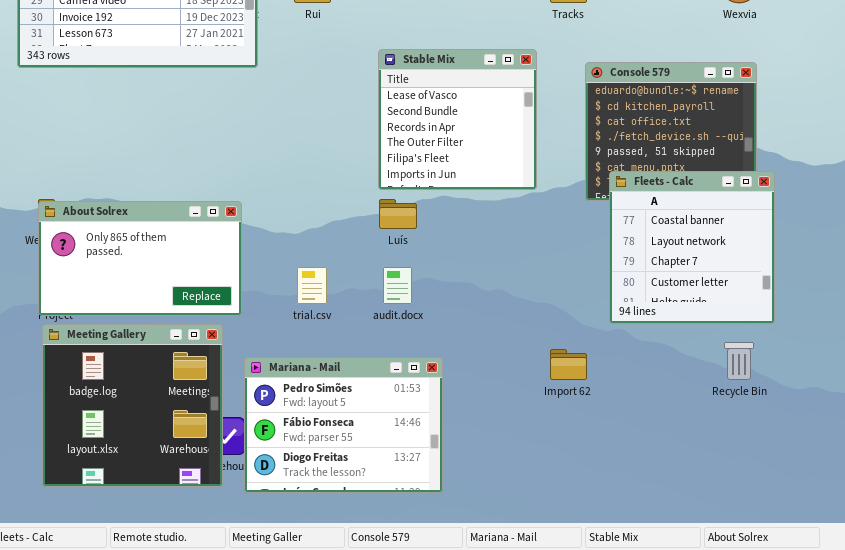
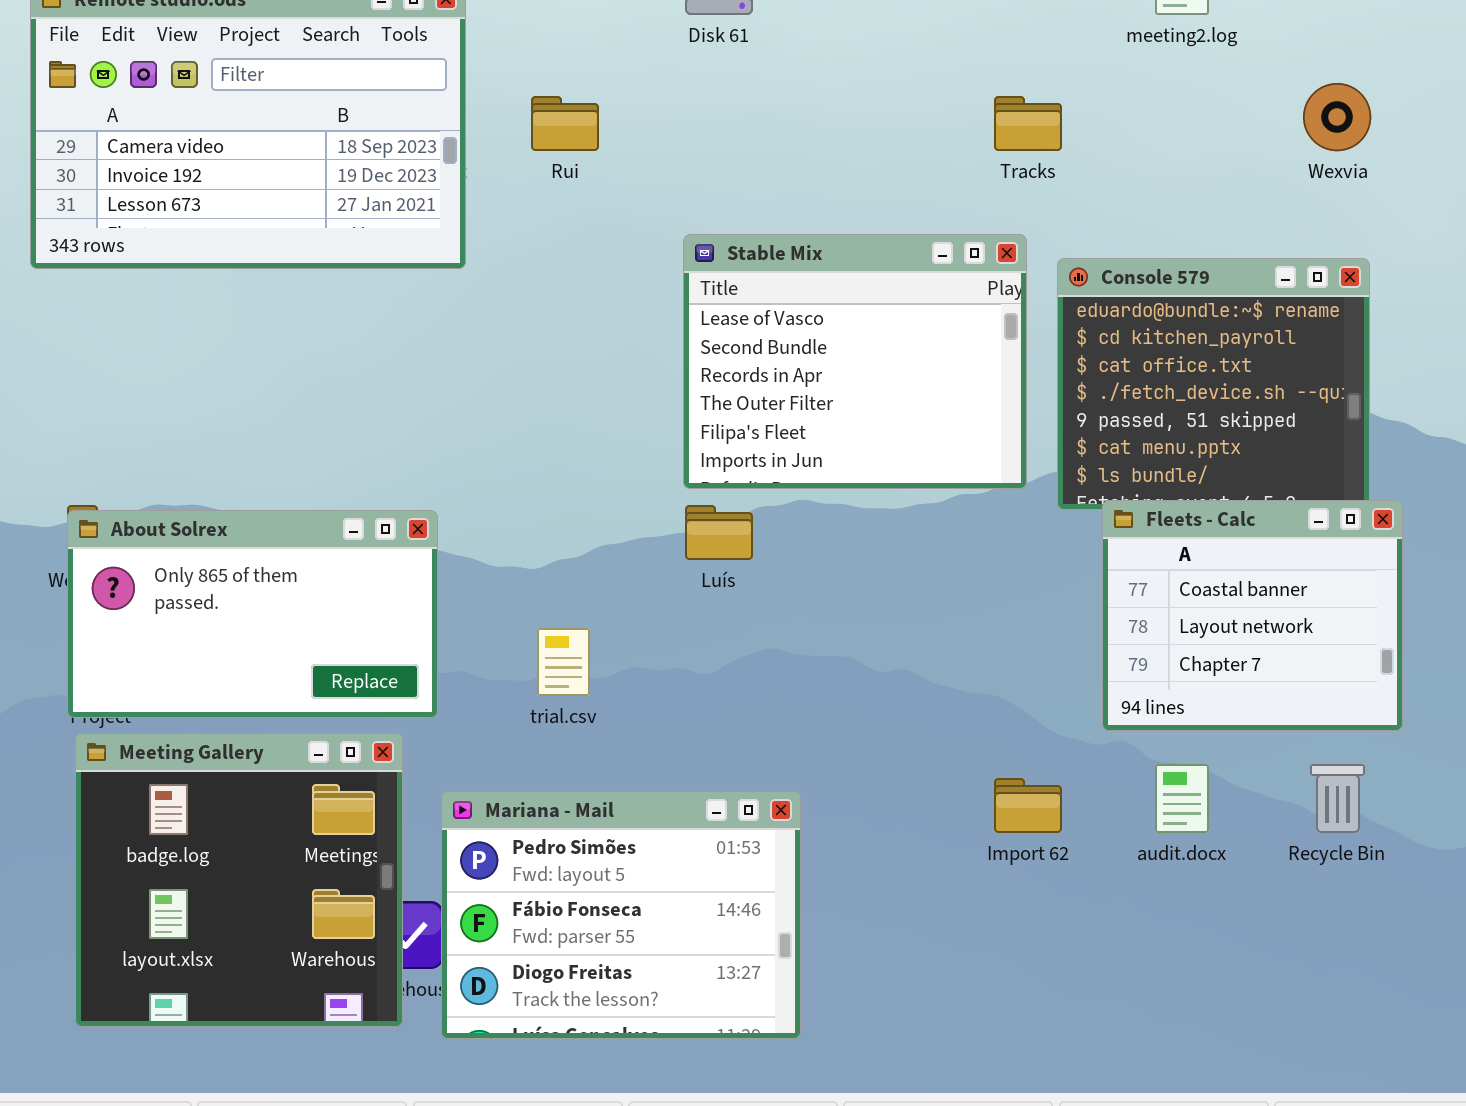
Stable Mix: [378,49,537,190] -> [683,234,1027,489], resized
Fleets - Calc: [609,171,775,324] -> [1102,500,1403,731], resized
audit.docx: [383,267,412,304] -> [1155,764,1209,833], moved

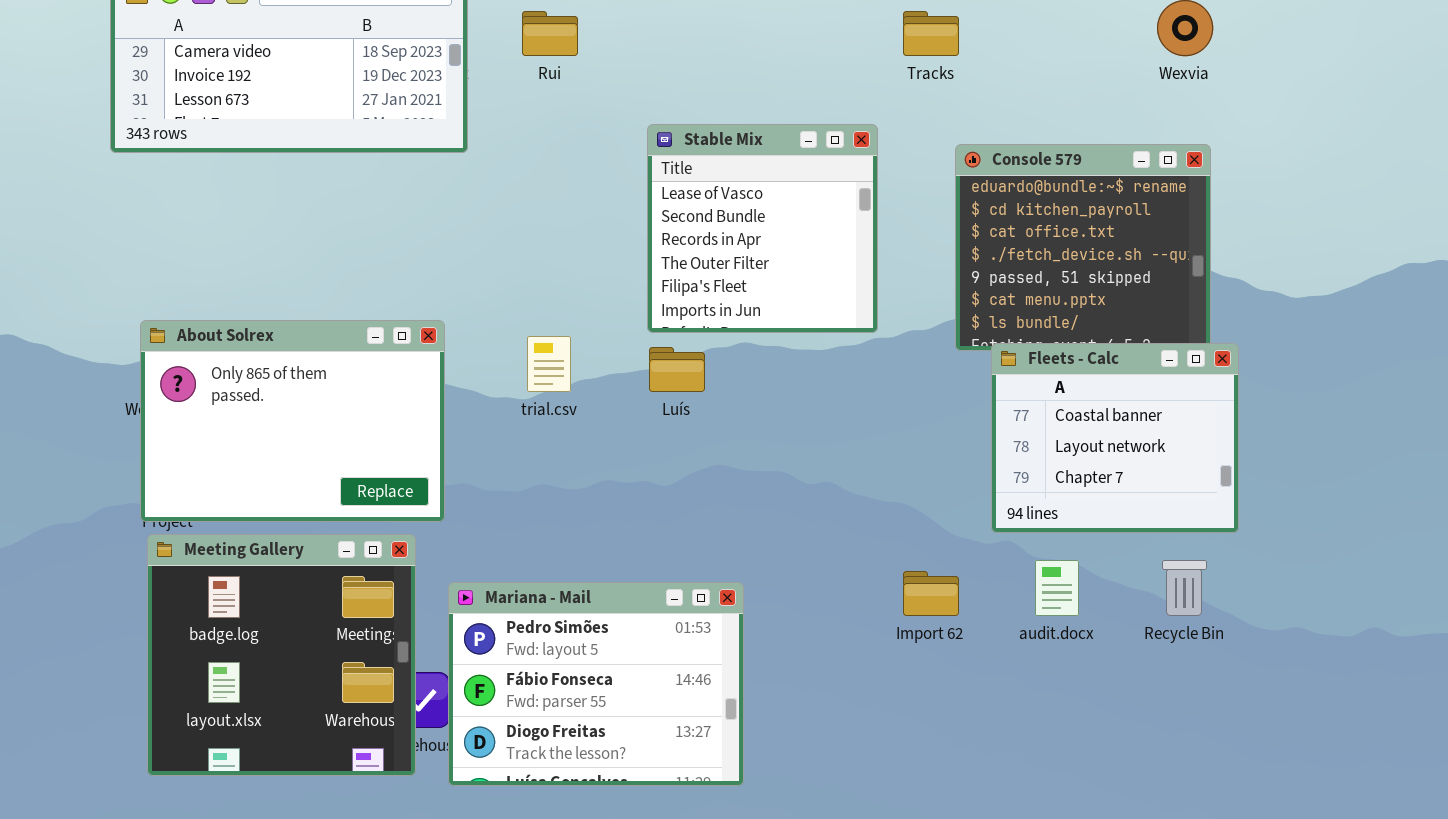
Stable Mix: [683,234,1027,489] -> [647,124,878,333], resized
About Solrex: [67,510,438,718] -> [140,320,445,522], resized
trial.csv: [537,628,590,696] -> [527,336,571,392], moved

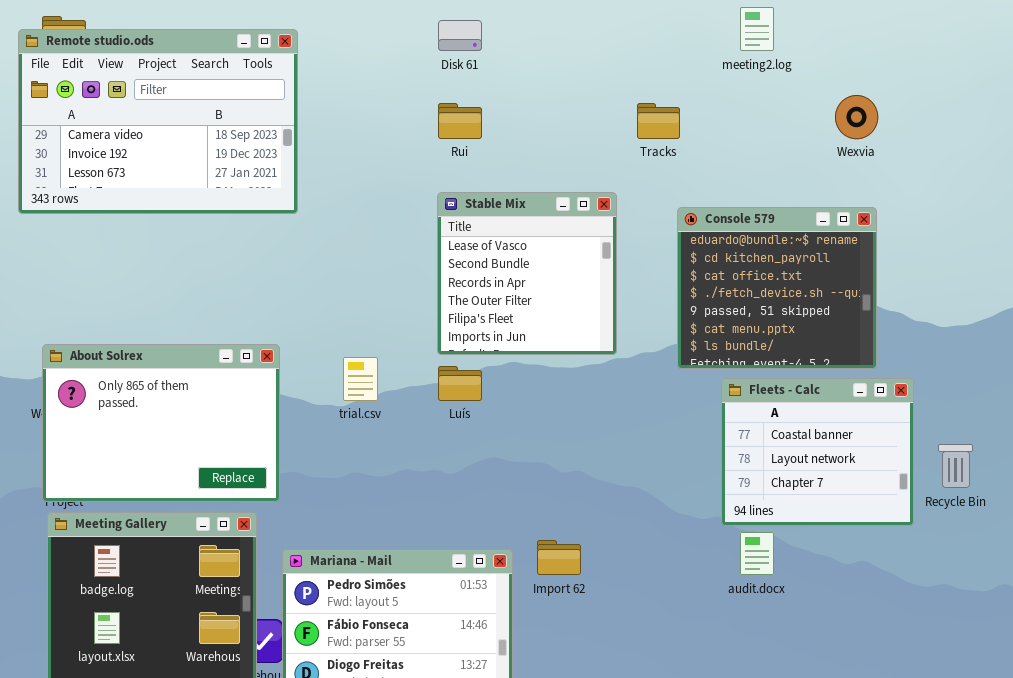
Rui: [522,11,578,56] -> [438,103,482,139], moved
Fleets - Calc: [991,343,1239,533] -> [721,378,914,526], moved
Recycle Bin: [1162,560,1207,616] -> [938,444,973,488], moved
Import 62: [903,571,959,616] -> [537,540,581,575], moved

